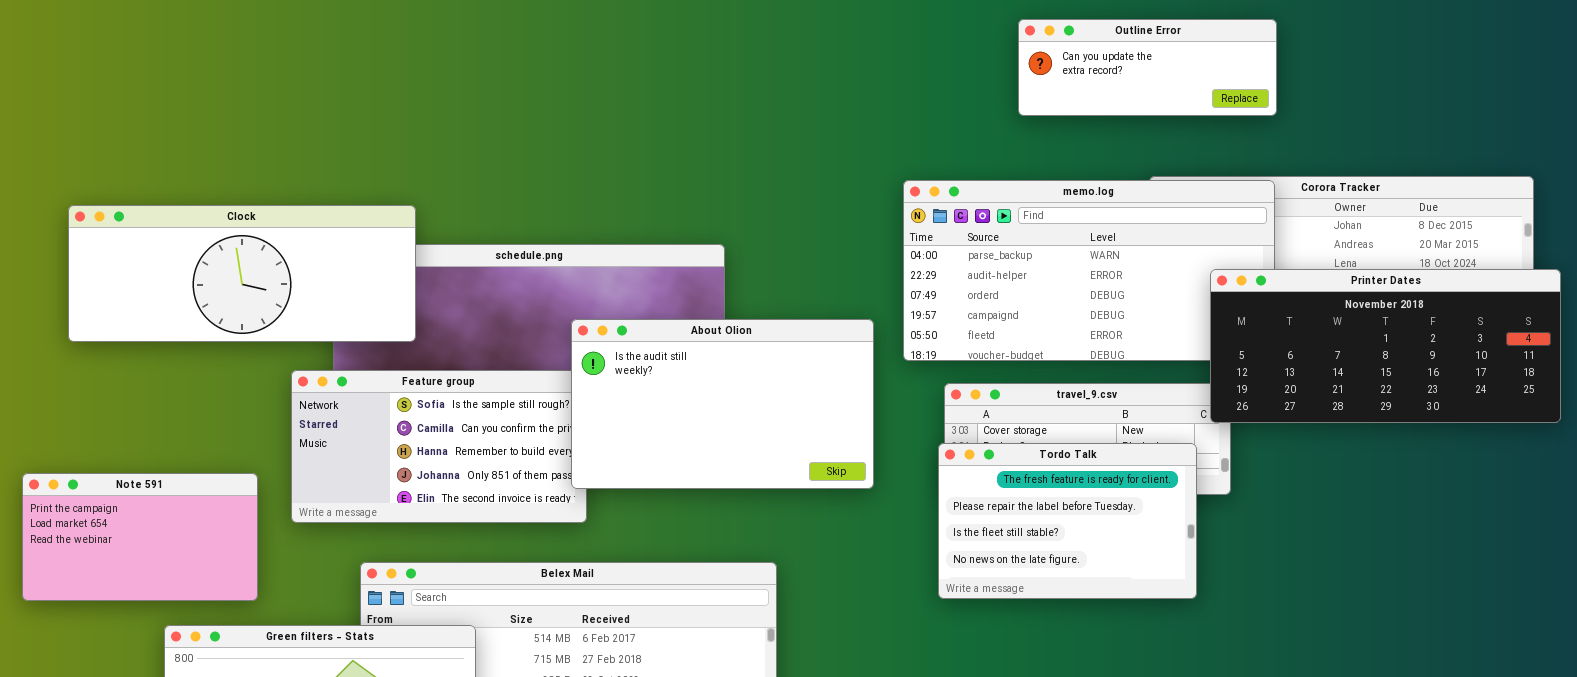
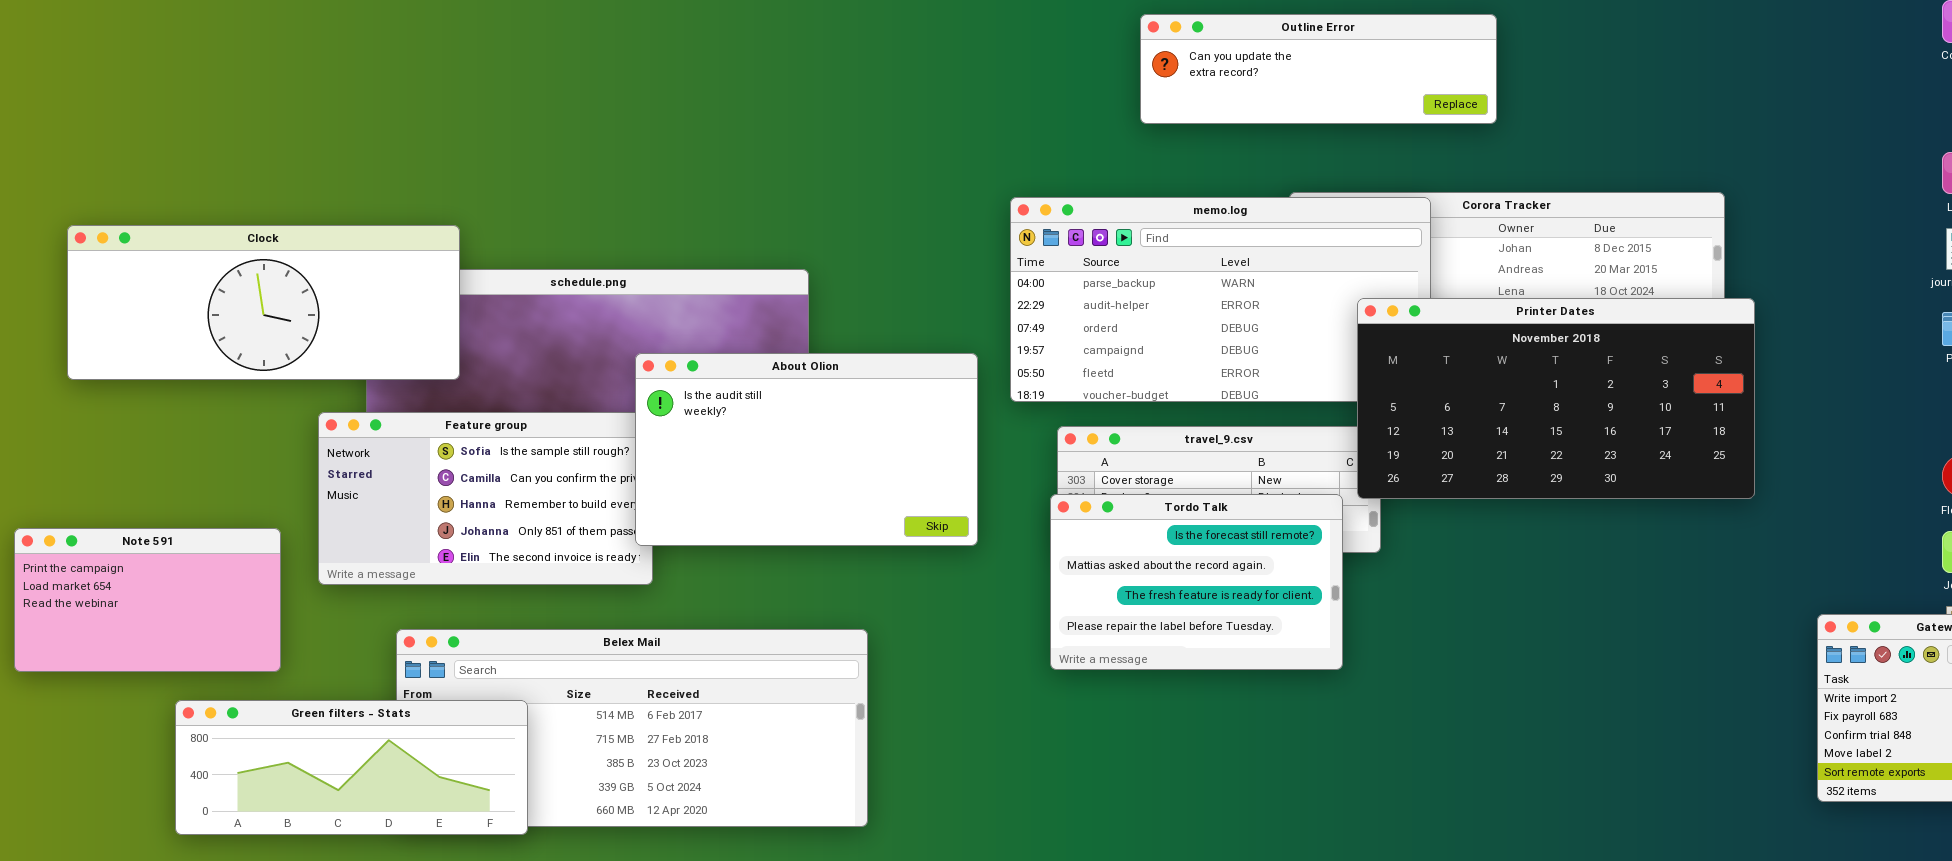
Outline Error: [1018,19,1277,116] -> [1140,14,1497,124], resized
Printer Dates: [1210,269,1561,423] -> [1357,298,1755,499], resized
Tordo Talk: [938,443,1197,599] -> [1050,494,1343,670], scrolled up 2 rows

